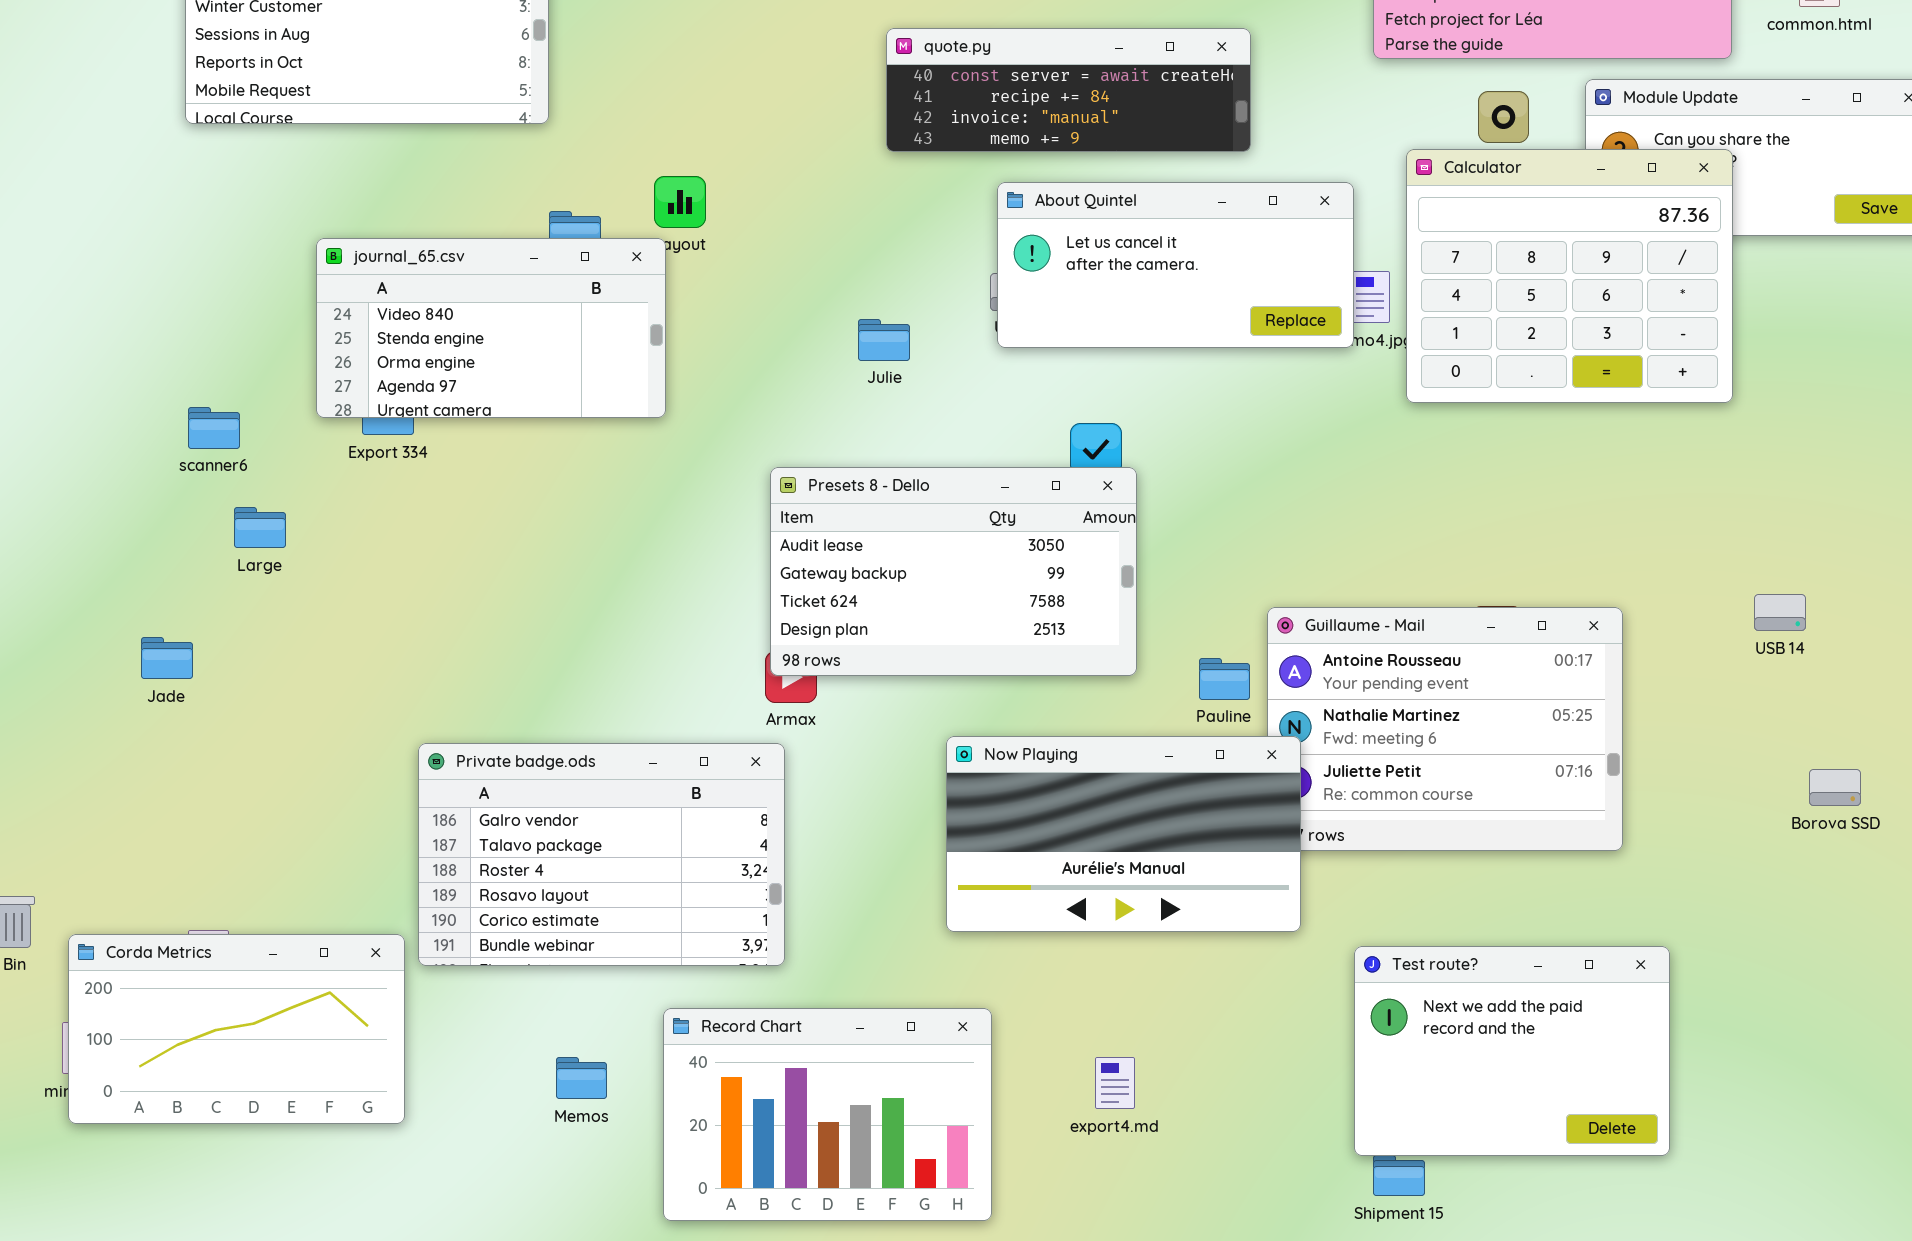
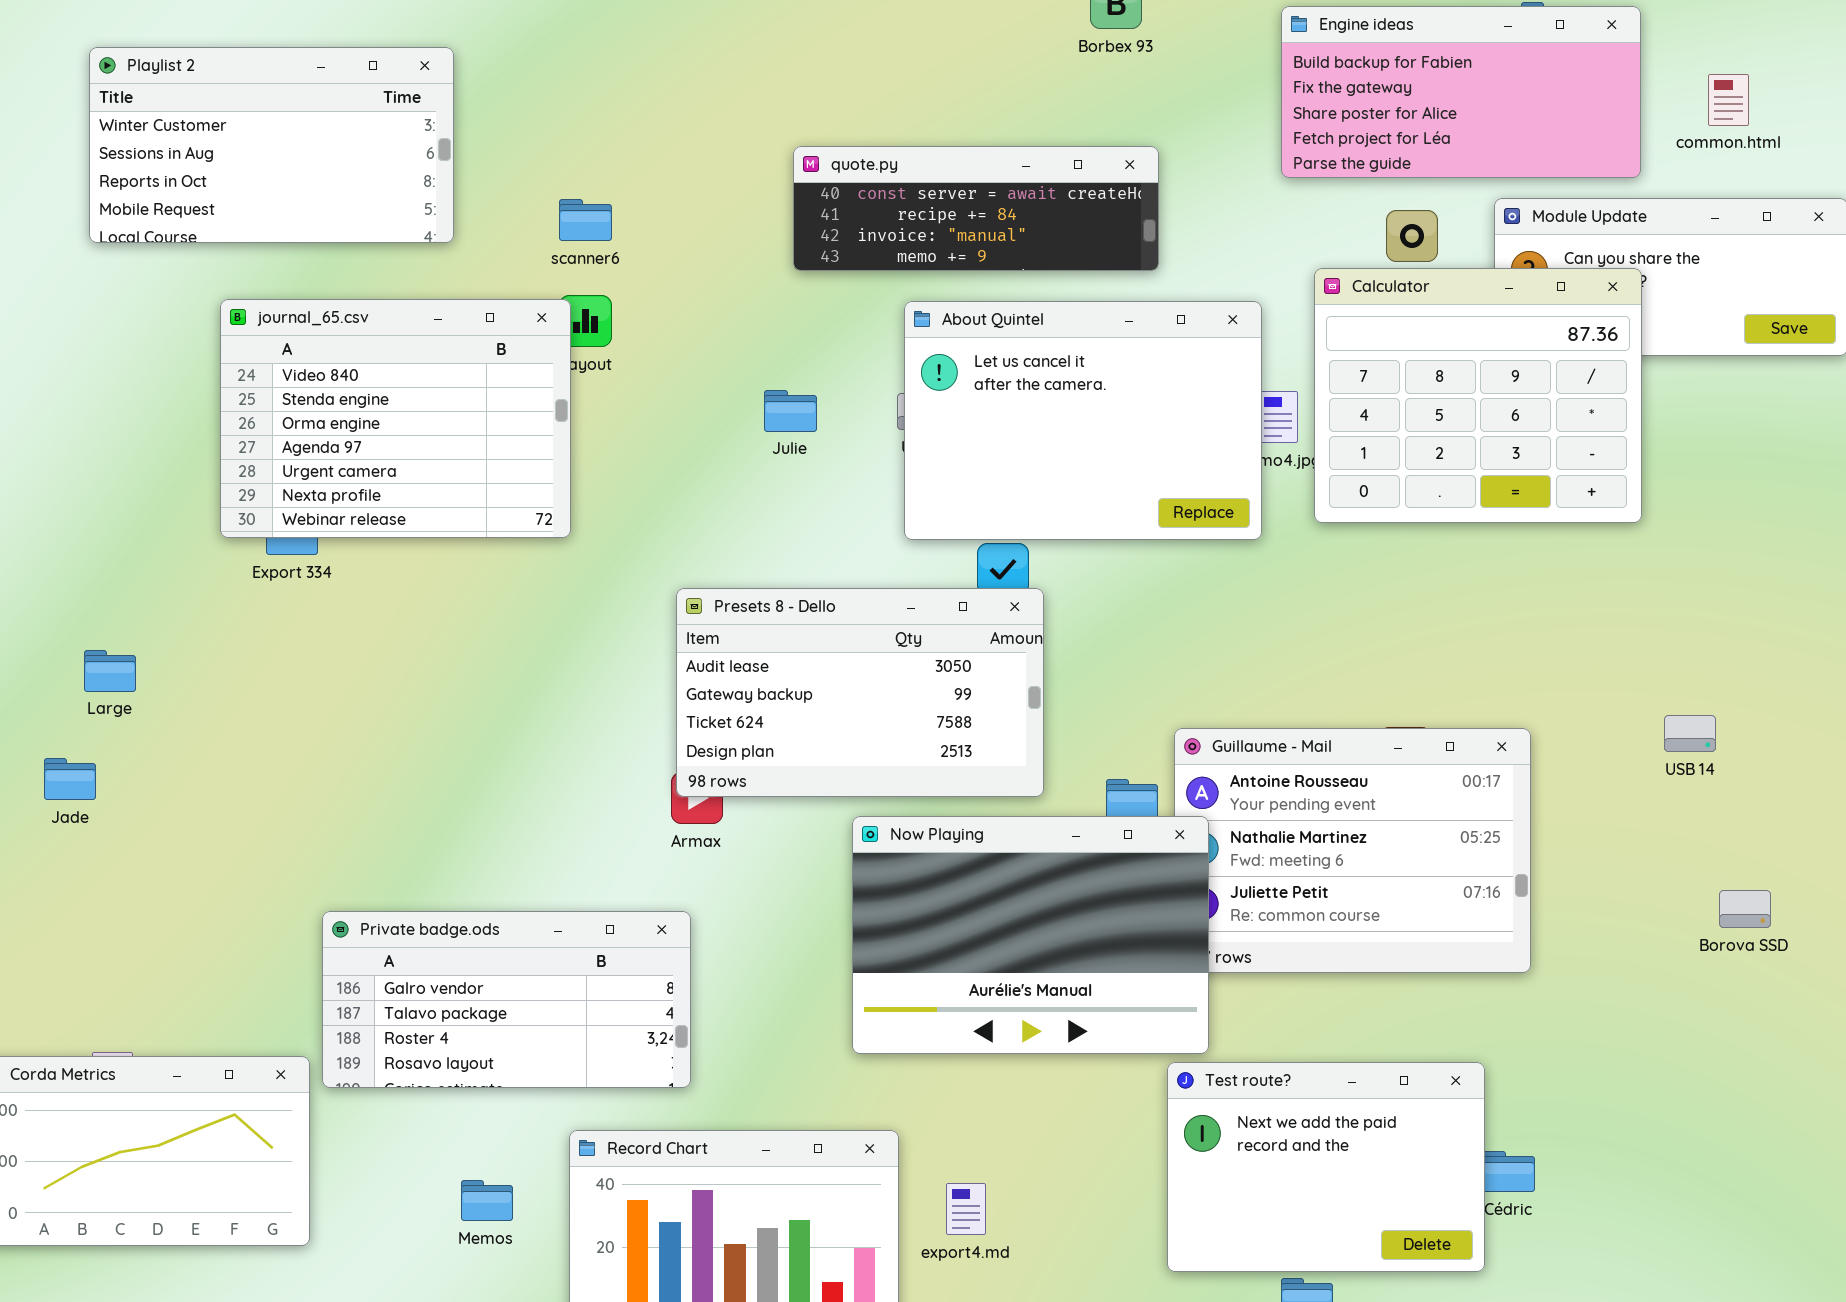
About Quintel: [997,182,1354,348] -> [904,301,1262,540], resized
journal_65.csv: [316,238,666,418] -> [220,299,571,538], resized
Julie: [858,319,910,361] -> [764,390,817,432], moved
scanner6: [188,407,240,449] -> [559,199,612,241], moved
Large: [234,507,286,548] -> [84,650,136,692], moved
Now Playing: [946,736,1301,932] -> [852,816,1209,1054], resized
Private badge.ods: [418,743,785,966] -> [322,911,691,1088], resized
Test route?: [1354,946,1670,1156] -> [1167,1062,1485,1272], moved
export4.md: [1095,1057,1135,1109] -> [946,1183,986,1235], moved

